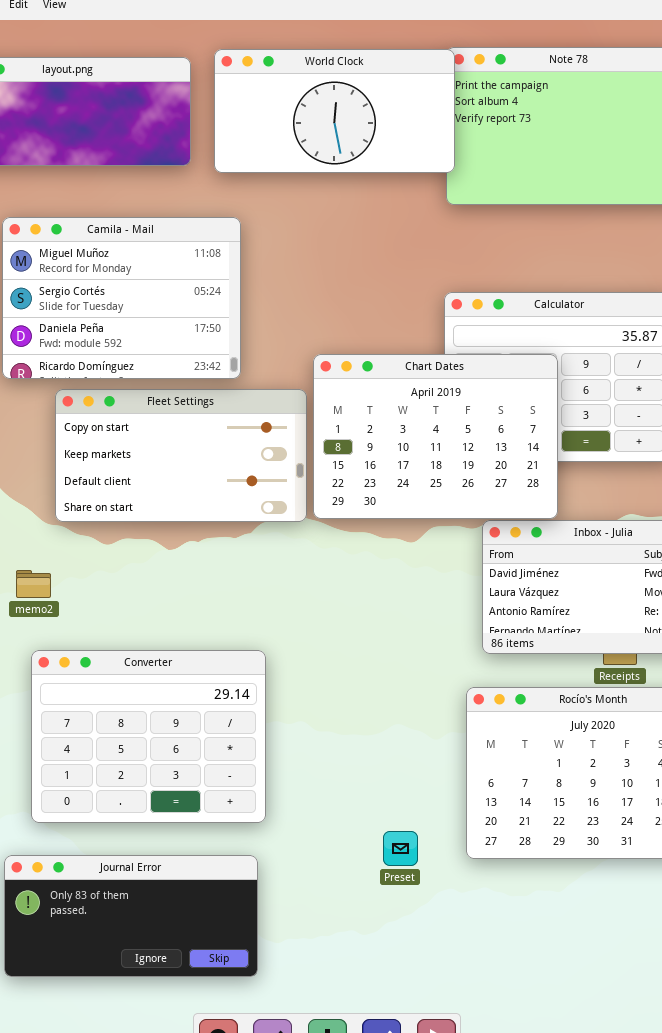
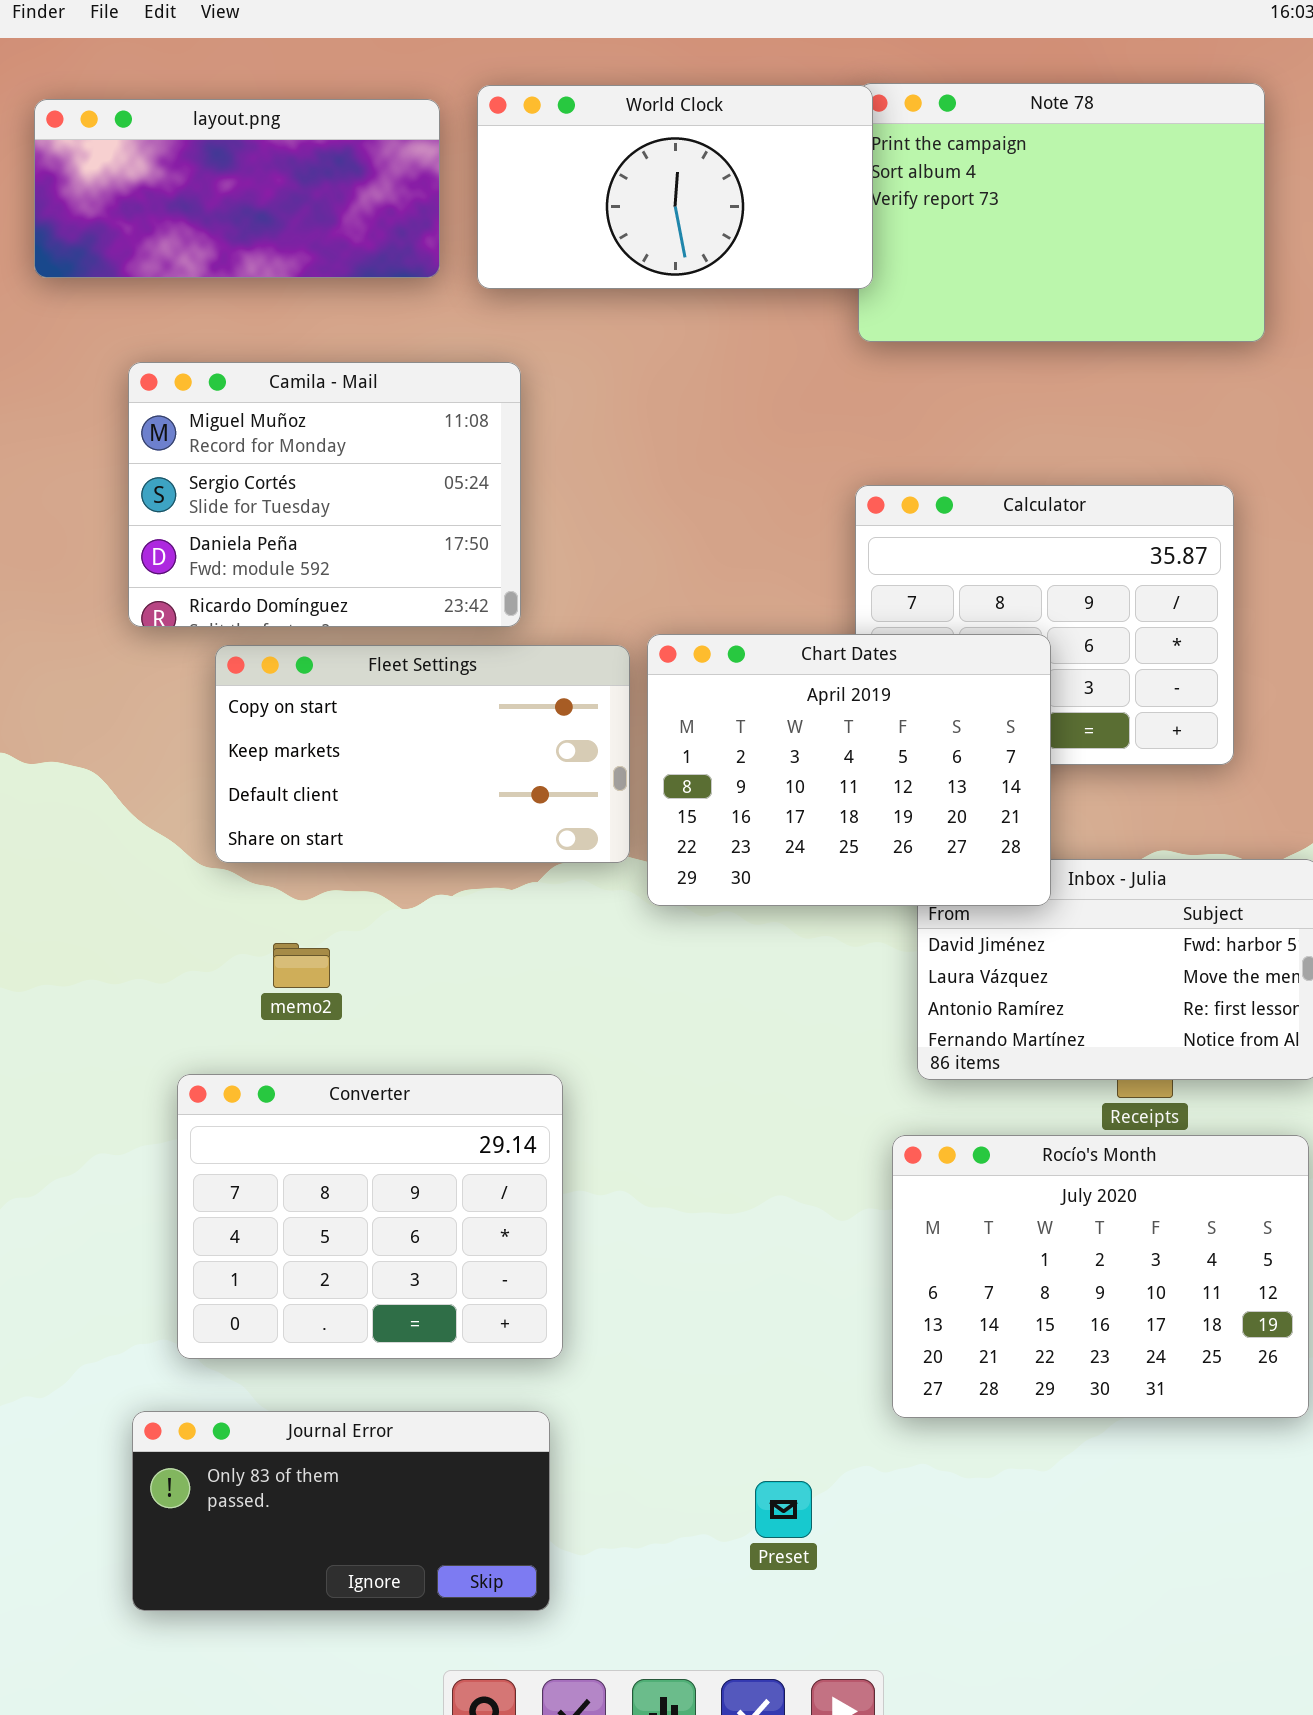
Chart Dates: [313,354,558,519] -> [647,634,1051,906], moved
memo2: [16,570,51,598] -> [273,943,330,988], moved
Preset: [383,831,418,866] -> [755,1481,812,1538], moved

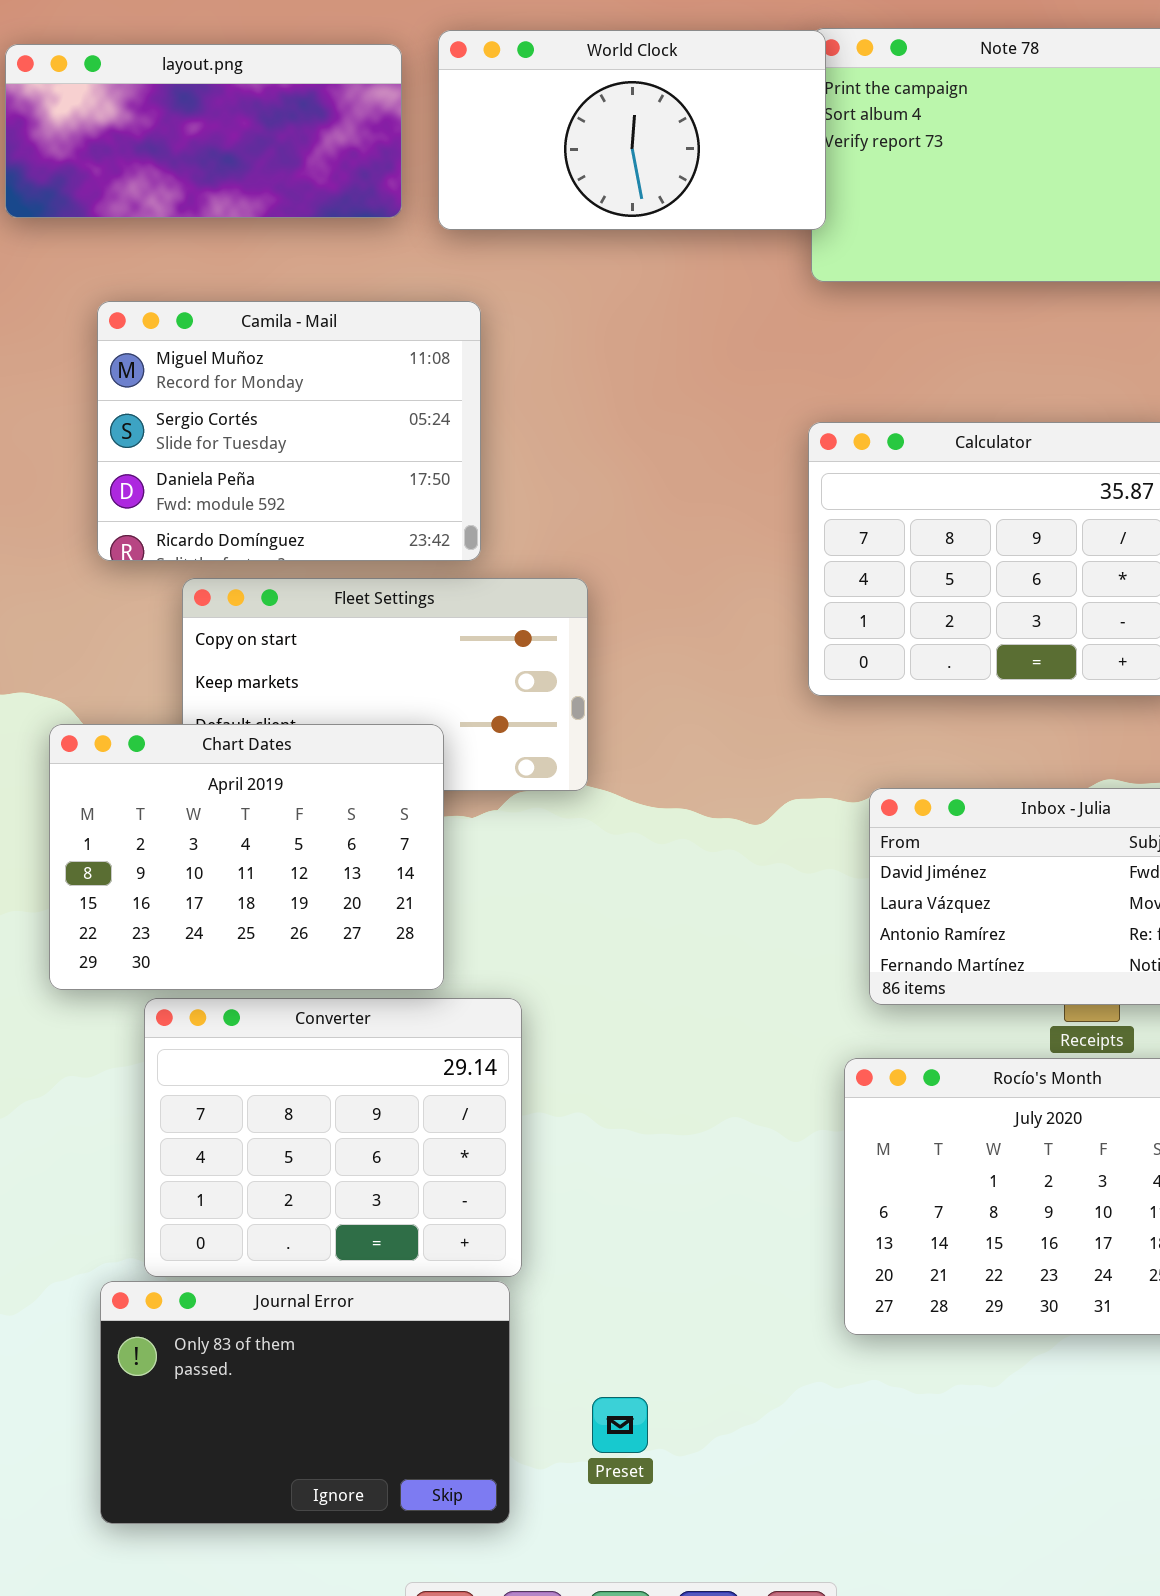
Chart Dates: [647,634,1051,906] -> [49,724,444,990], moved
Journal Error: [132,1411,550,1611] -> [100,1281,510,1524], resized
Preset: [755,1481,812,1538] -> [592,1397,648,1453], moved

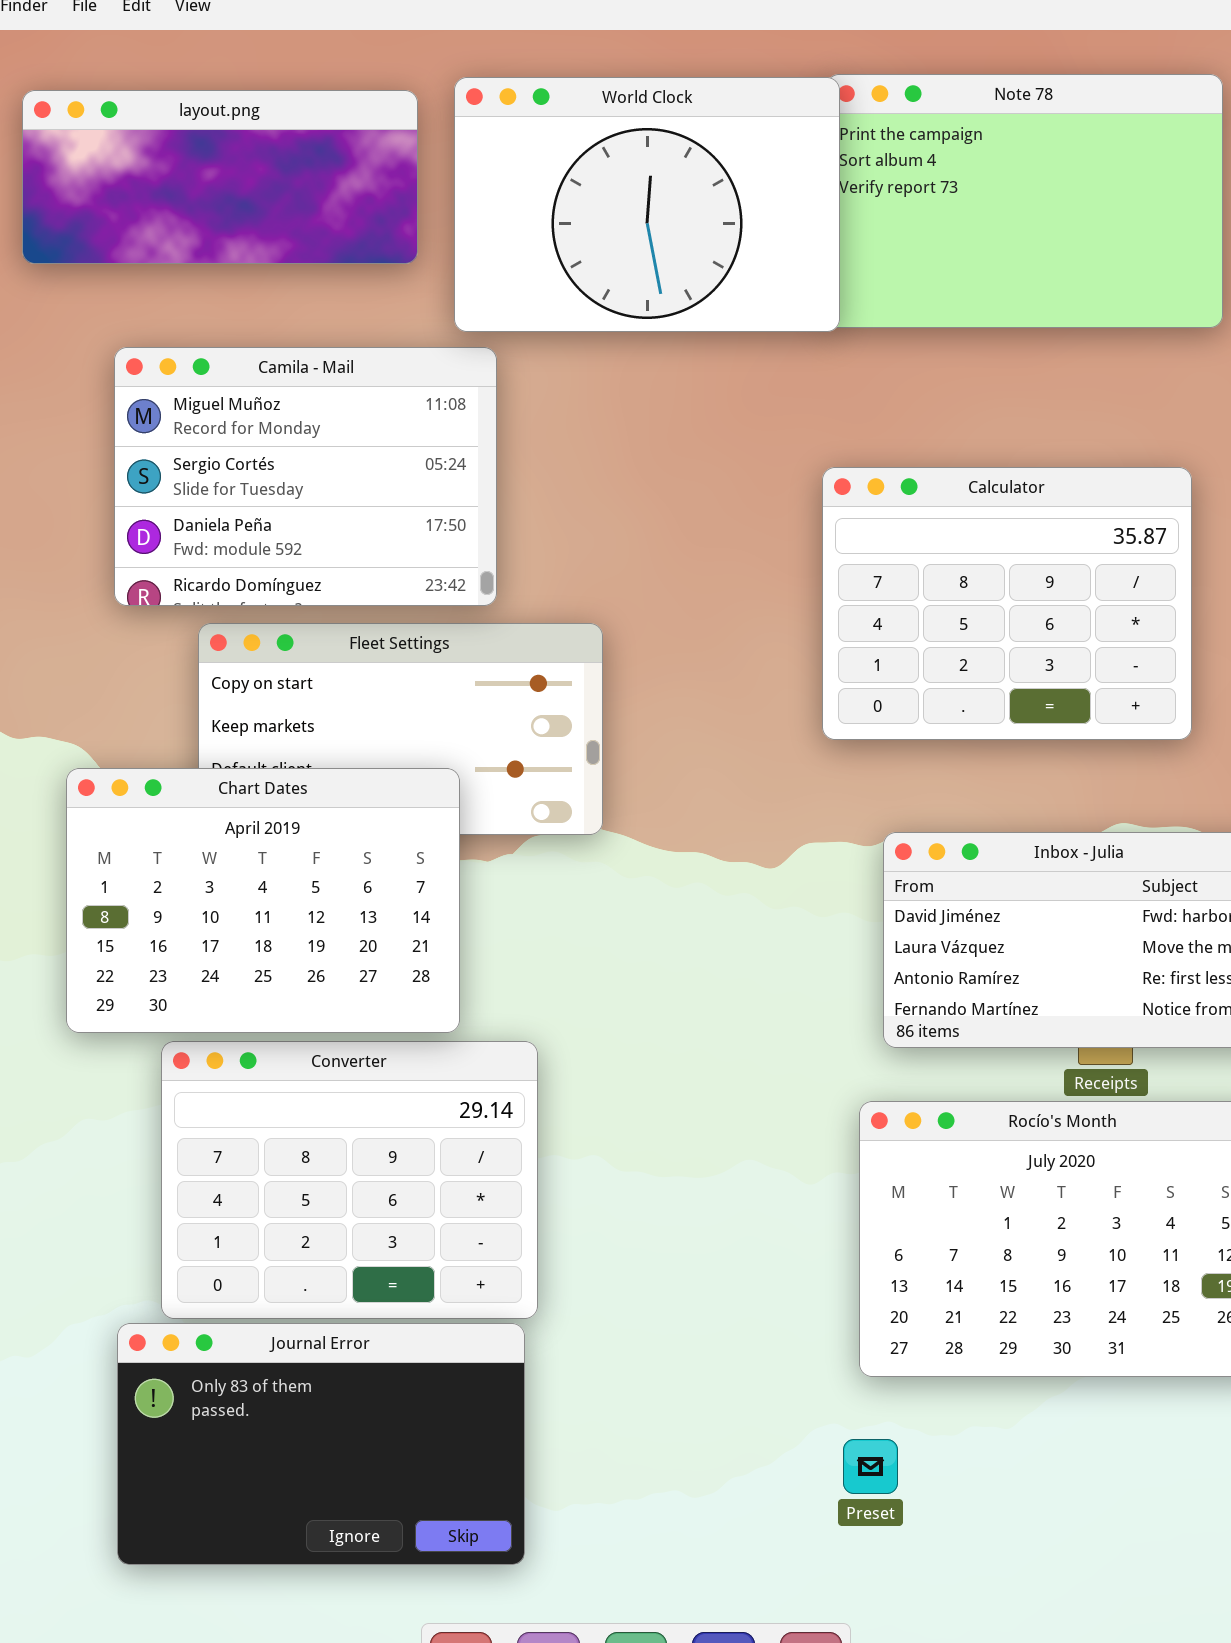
World Clock: [438,30,826,230] -> [454,77,840,332], resized
Preset: [592,1397,648,1453] -> [843,1439,898,1494], moved

